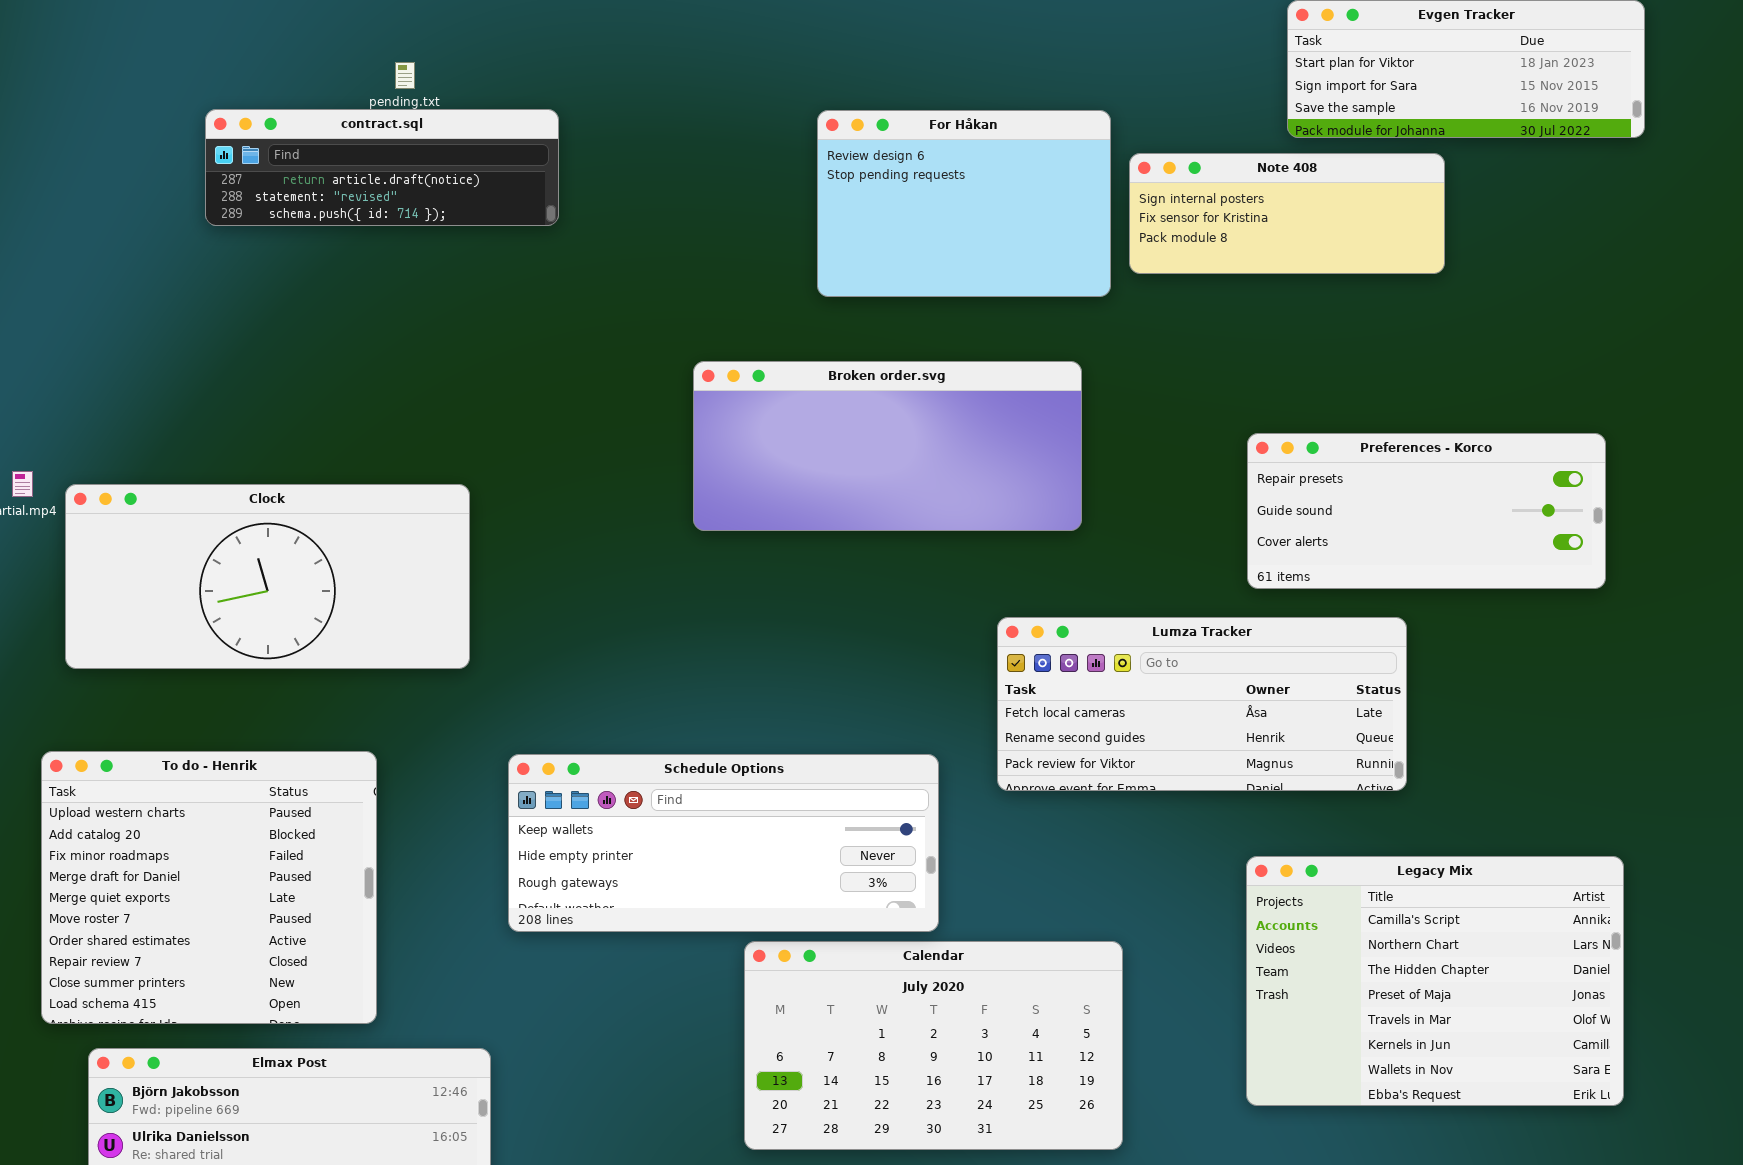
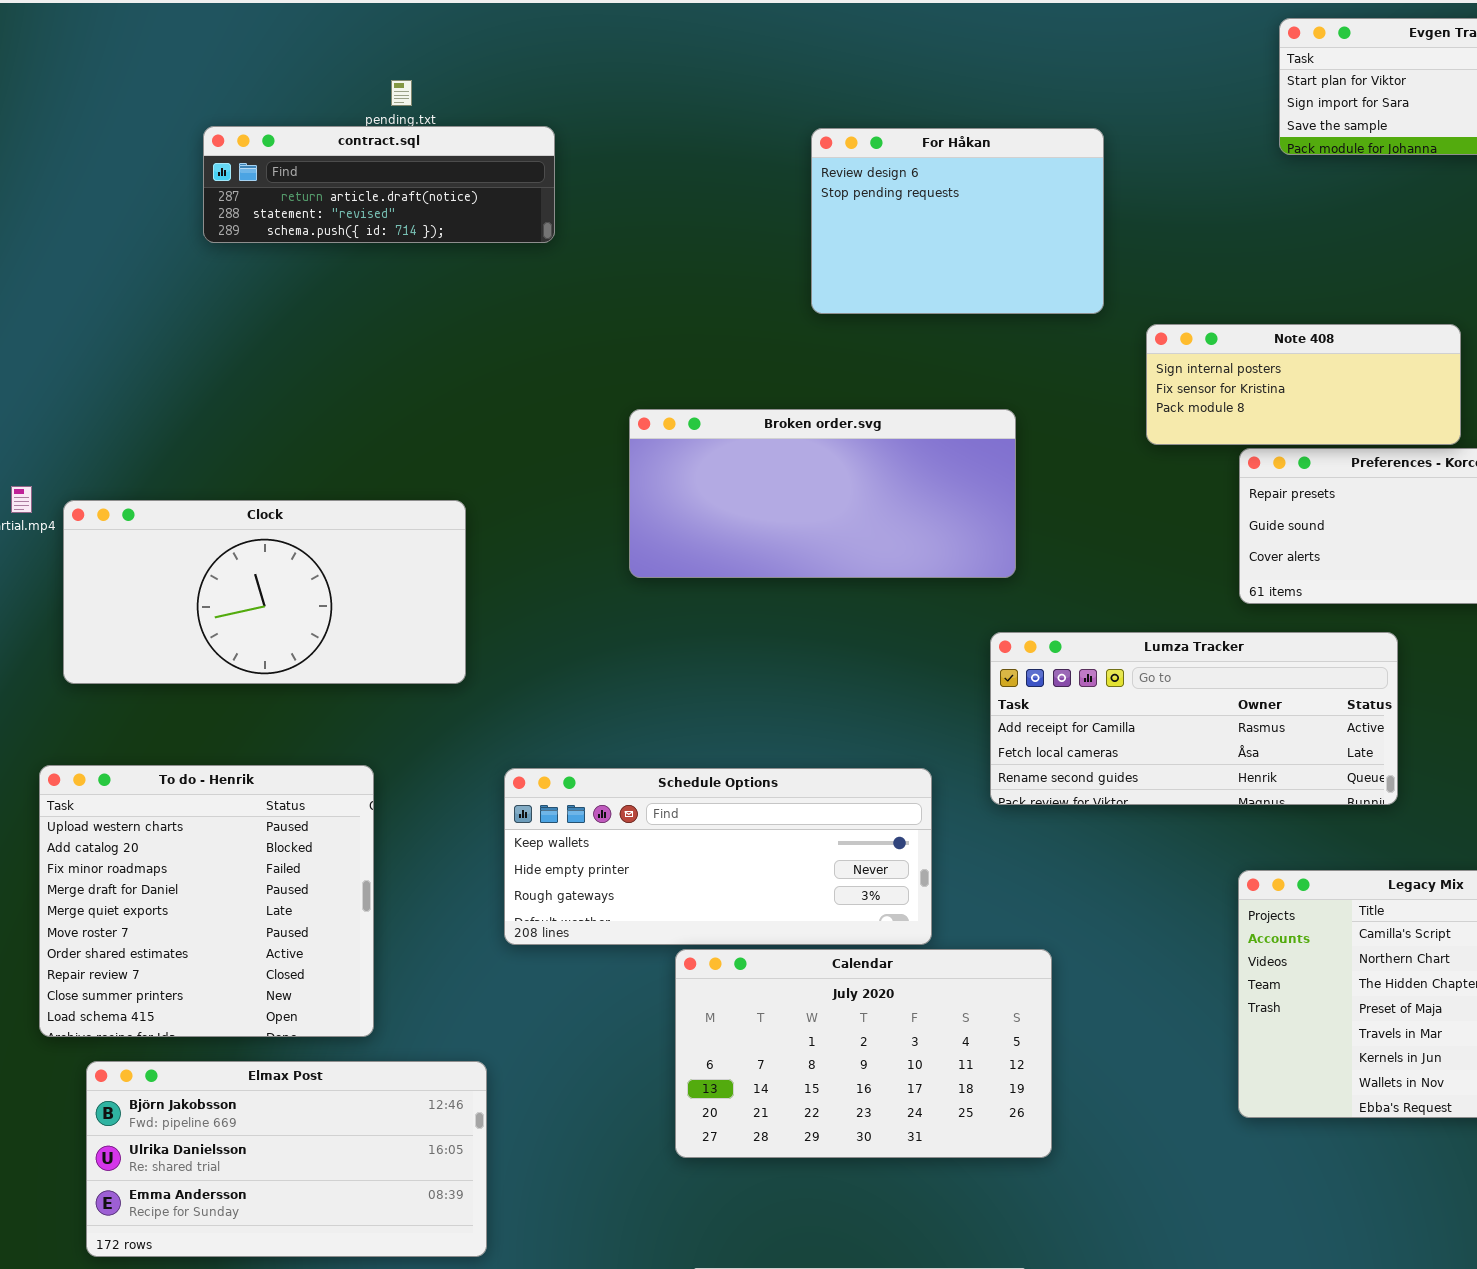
Note 408: [1129,153,1445,274] -> [1146,324,1461,445], moved
Broken order.svg: [693,361,1082,531] -> [629,409,1016,578], moved
Lumza Tracker: [997,617,1407,791] -> [990,632,1398,805], scrolled up 1 row
Calendar: [744,941,1123,1150] -> [675,949,1052,1158], moved

